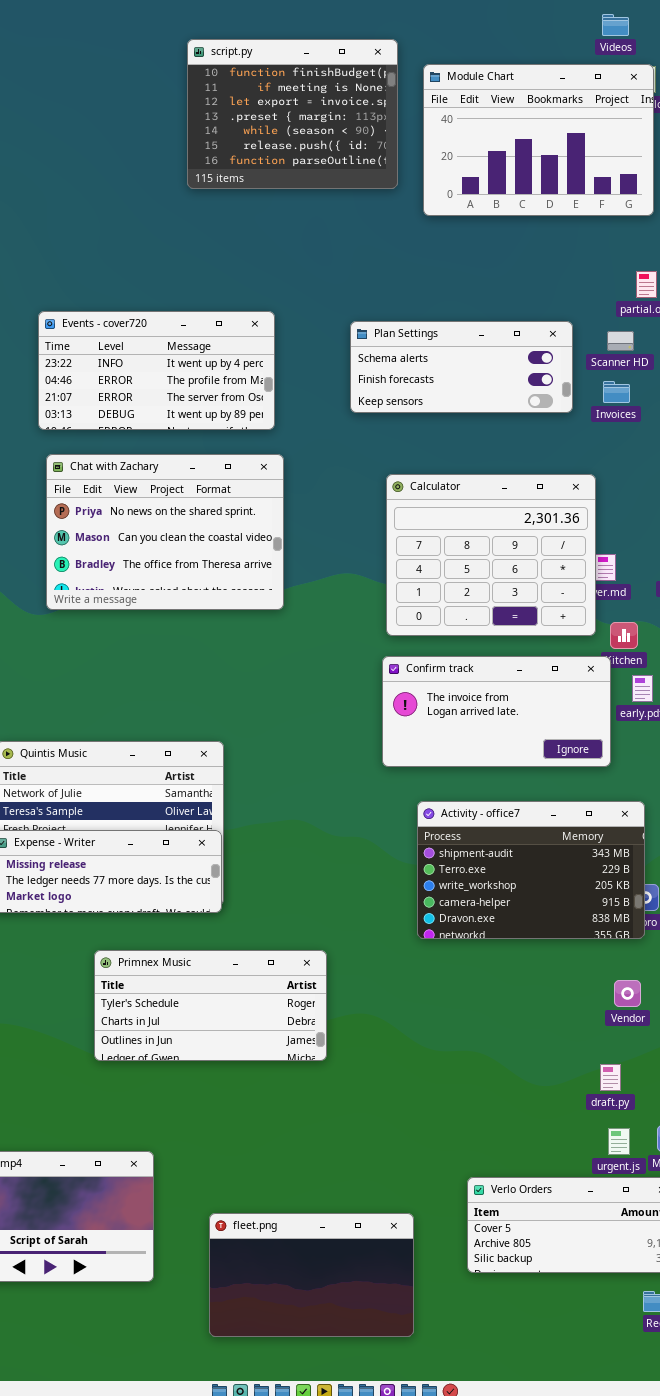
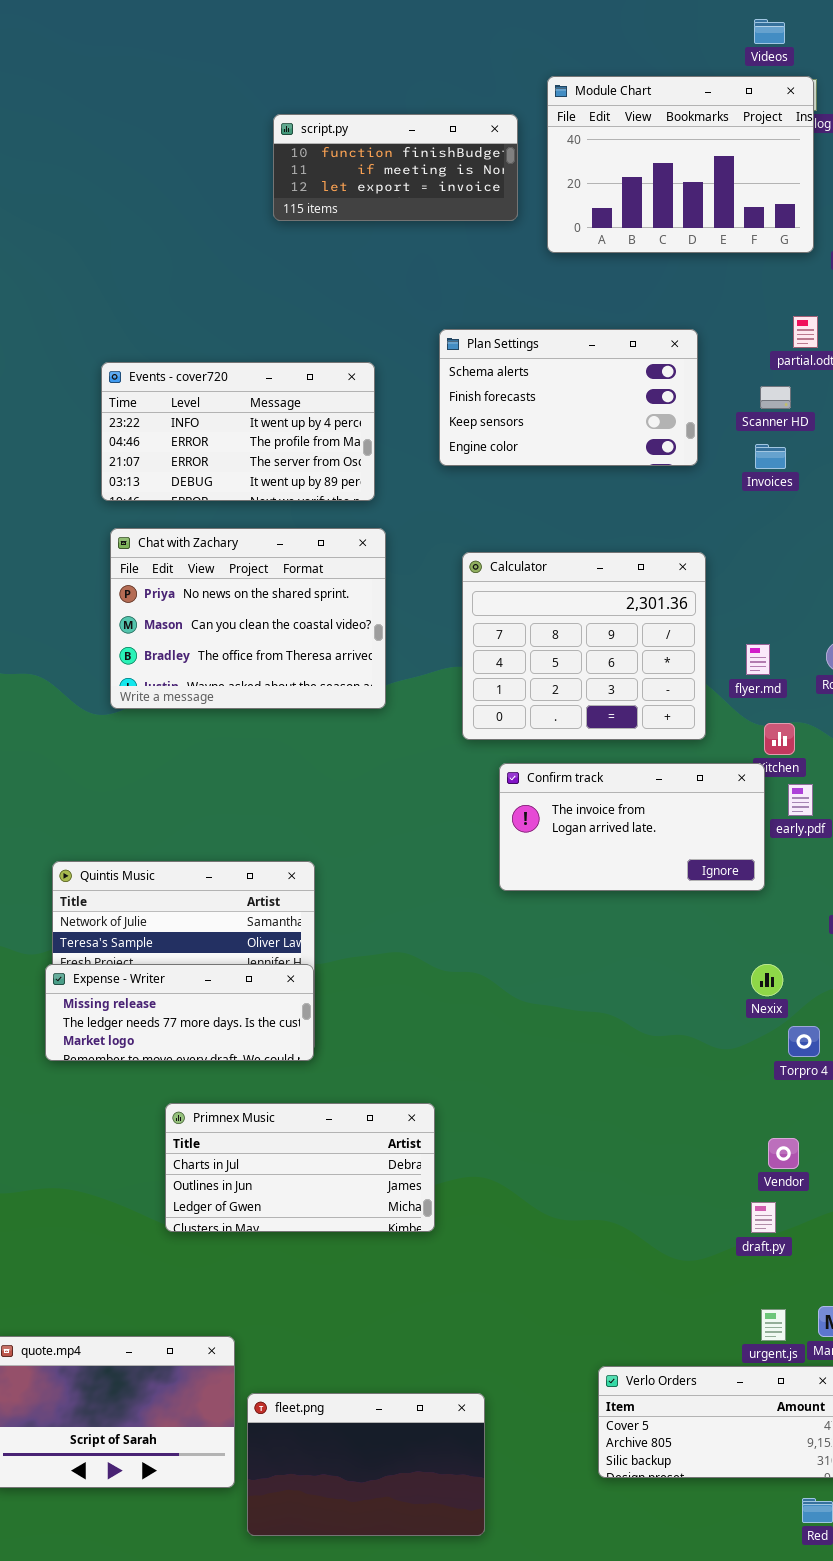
script.py: [187,39,398,189] -> [273,114,518,221], resized
Plan Settings: [350,321,573,413] -> [439,329,698,466], moved, resized
Calculator: [386,474,596,636] -> [462,552,706,740], moved
Activity - office7: [417,801,645,939] -> none, closed
Primnex Music: [94,950,327,1061] -> [165,1103,435,1232], scrolled down 1 row
draft.py: [600,1064,621,1091] -> [751,1202,776,1233], moved
fleet.png: [209,1213,414,1337] -> [247,1393,485,1536], moved

